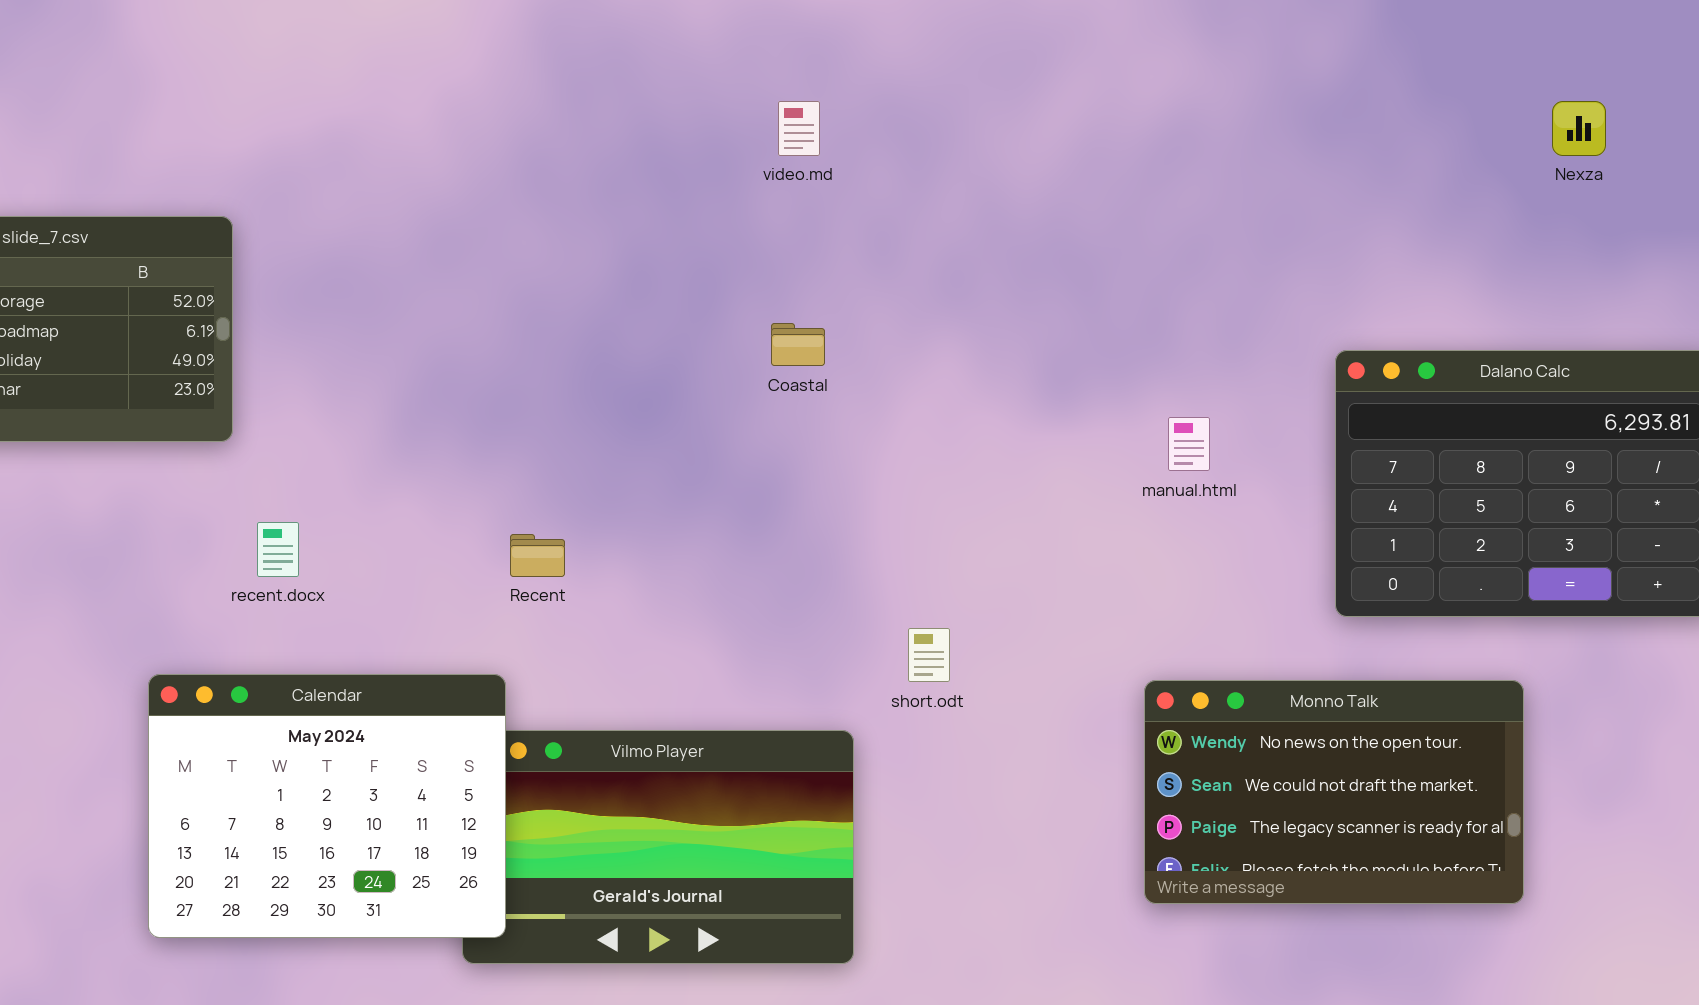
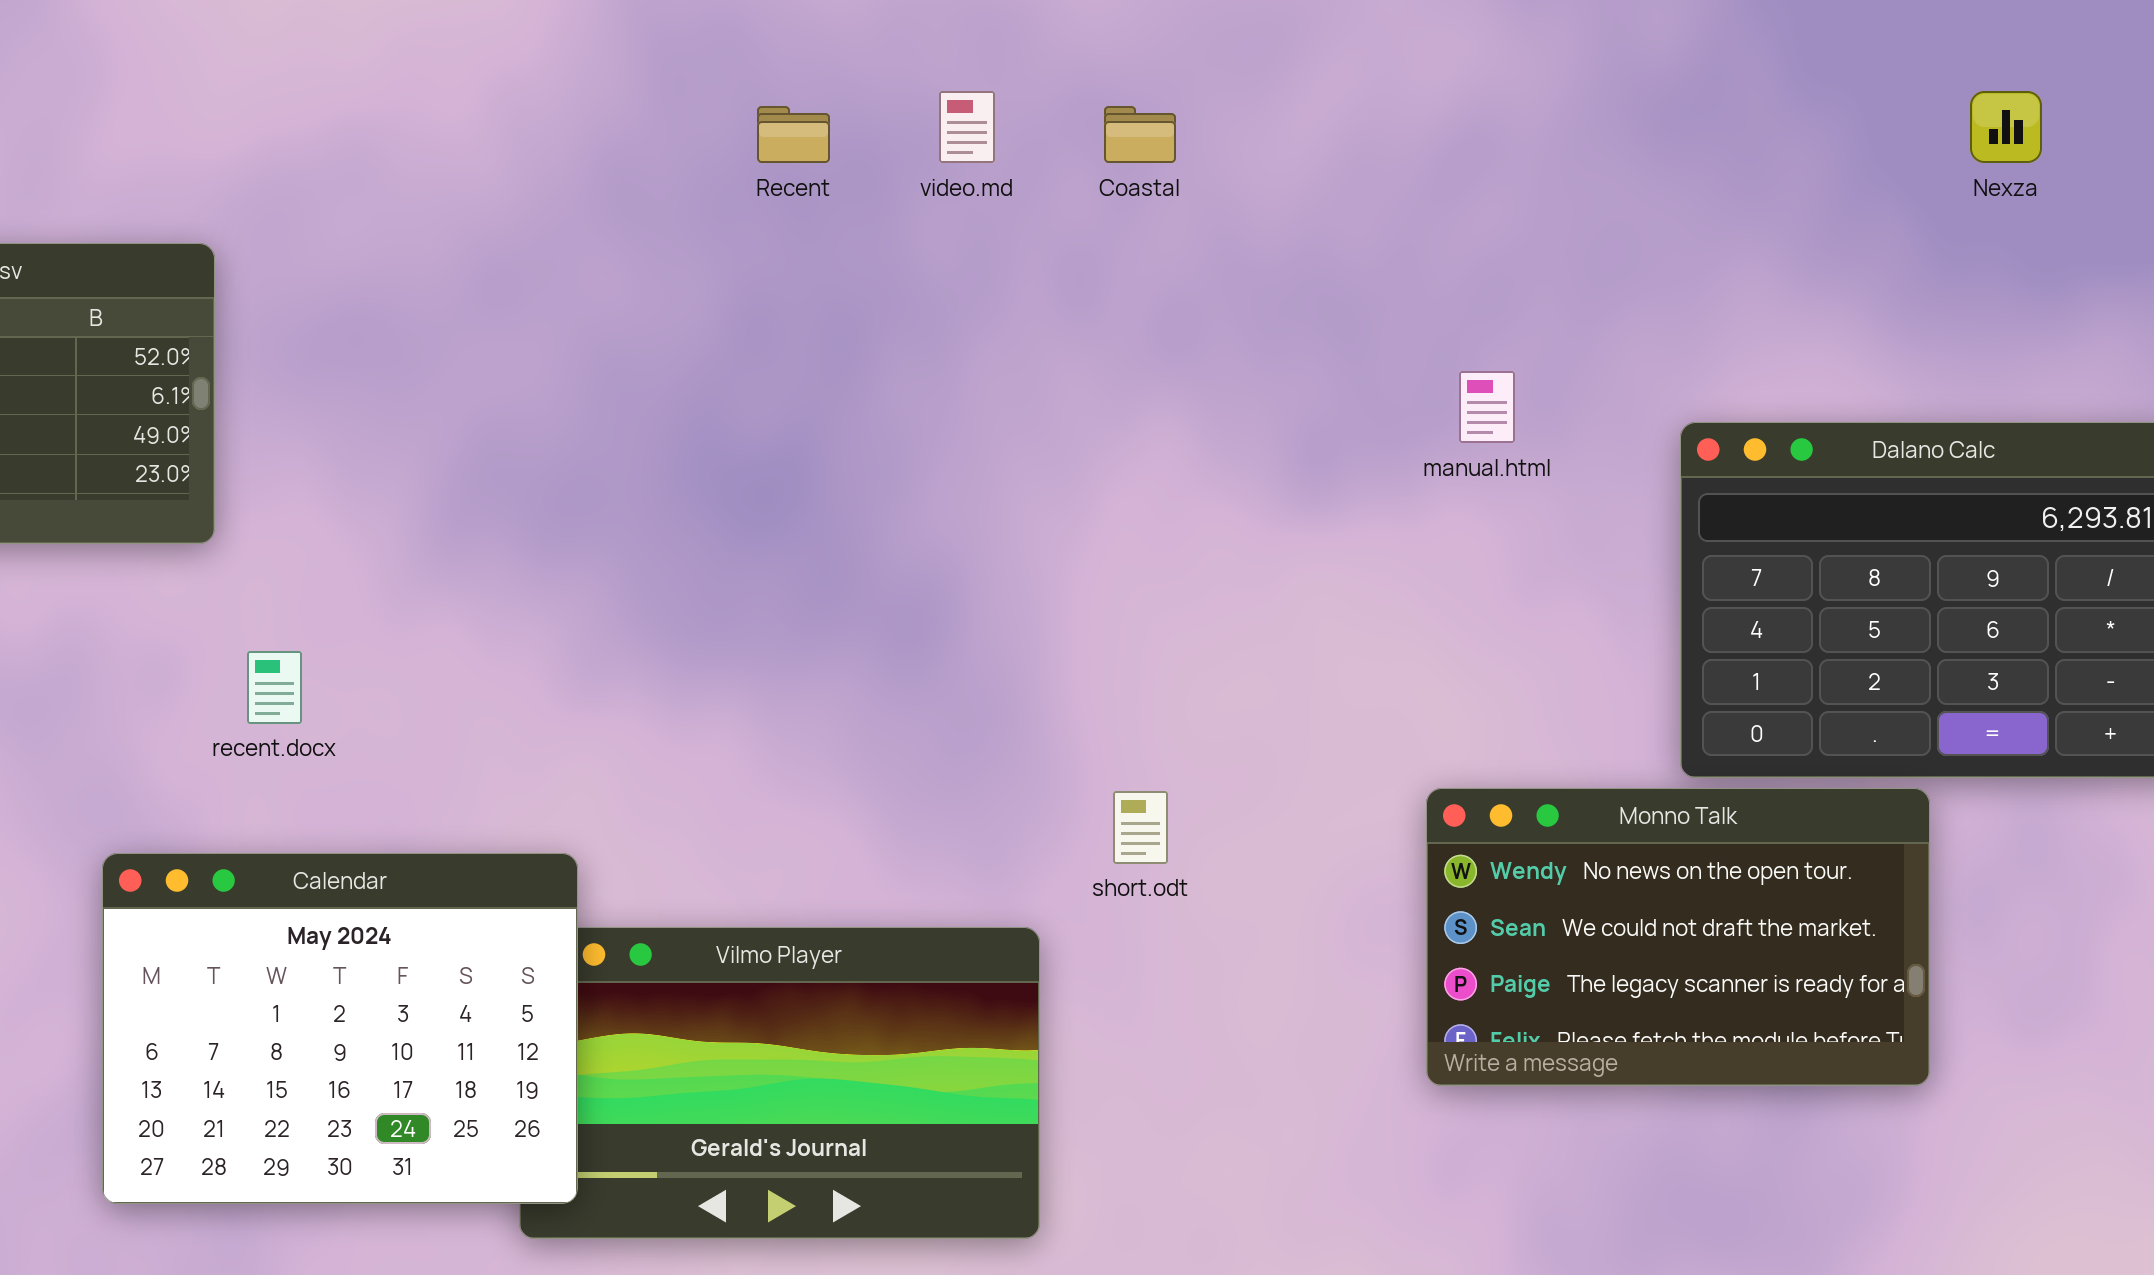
Coastal: [771,323,825,366] -> [1104,106,1176,163], moved
manual.html: [1168,417,1210,471] -> [1459,371,1515,443], moved
Recent: [510,534,565,577] -> [757,106,830,163], moved
Monno Talk: [1144,680,1524,904] -> [1426,788,1930,1086], moved

